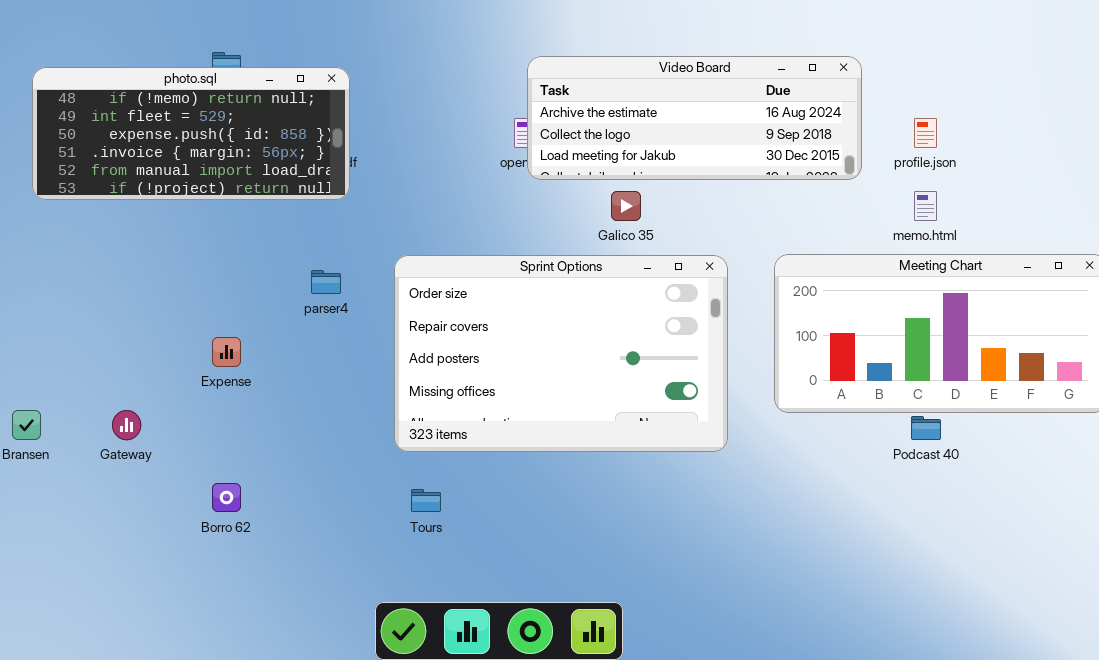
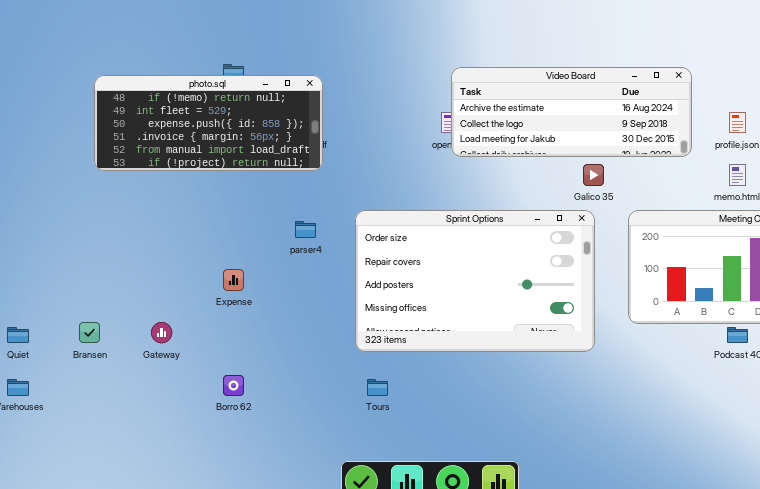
Galico 35: [611,191,641,221] -> [583,164,604,186], moved

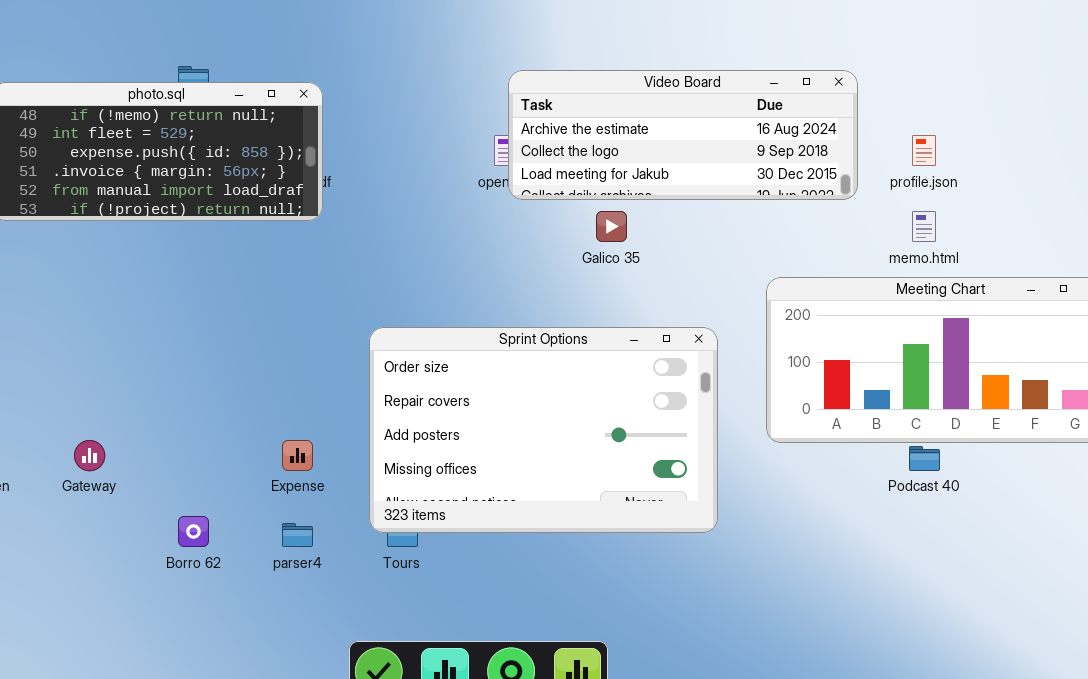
Galico 35: [583,164,604,186] -> [596,211,627,242], moved
Sprint Options: [355,210,595,352] -> [369,327,718,533], moved
parser4: [295,221,316,238] -> [282,523,313,547], moved
Expense: [223,269,244,291] -> [282,440,313,471], moved

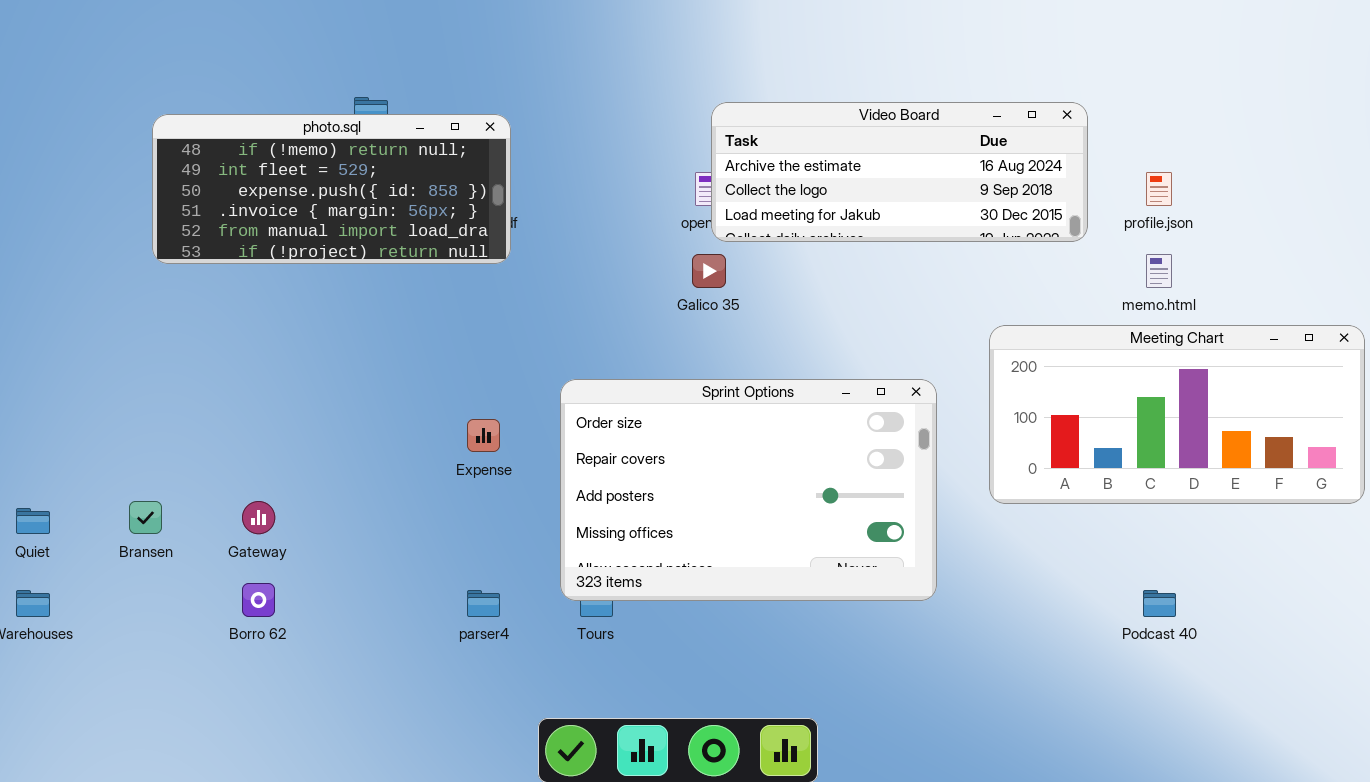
Galico 35: [596,211,627,242] -> [692,254,726,288], moved
Expense: [282,440,313,471] -> [467,419,500,452], moved
Podcast 40: [909,446,940,471] -> [1143,590,1176,617], moved
Borro 62: [178,516,209,547] -> [242,583,275,617], moved

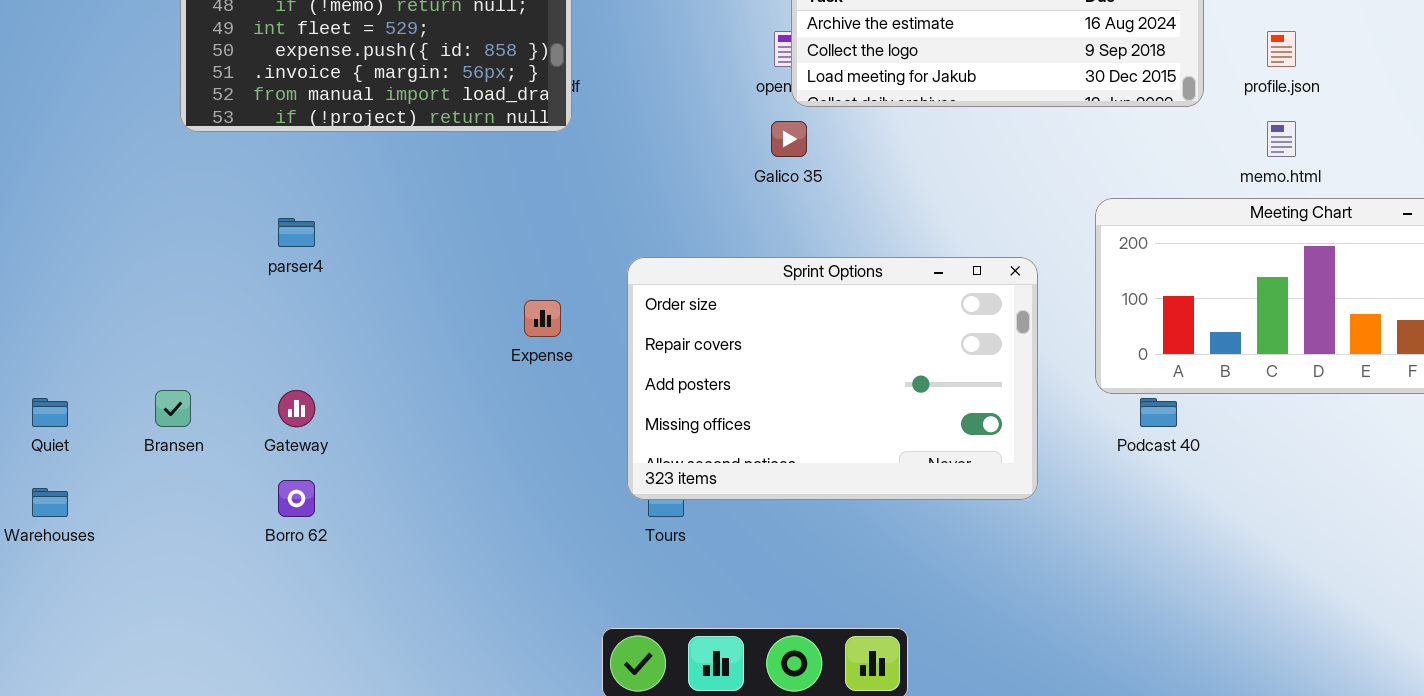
parser4: [467,590,500,617] -> [278,218,315,247], moved
Podcast 40: [1143,590,1176,617] -> [1140,398,1177,427], moved

